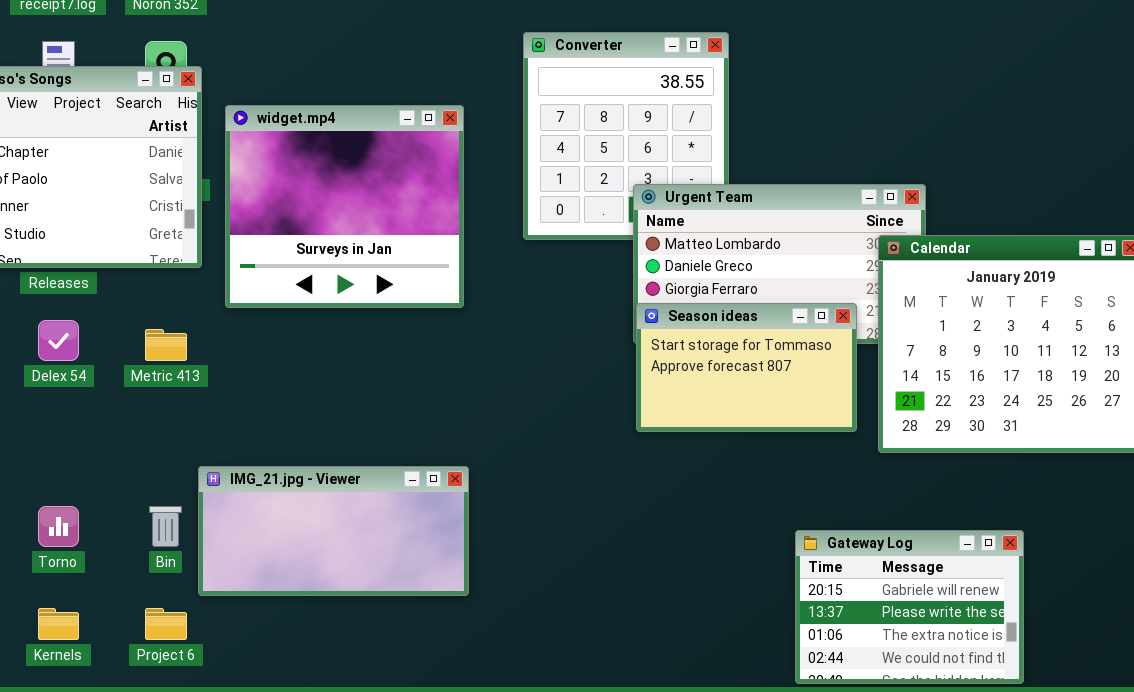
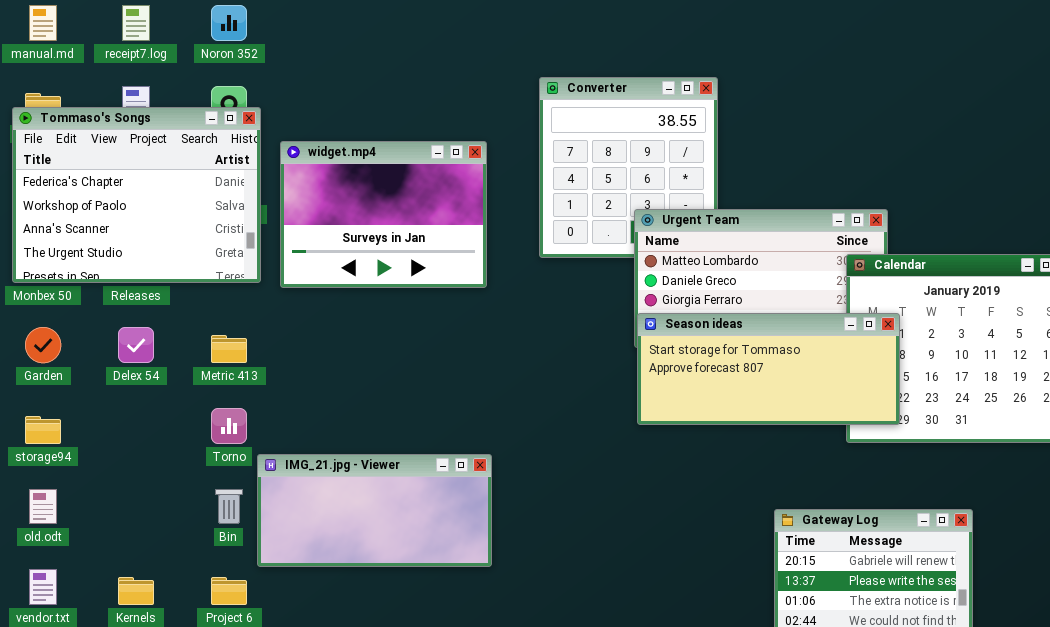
widget.mp4: [225,105,464,308] -> [280,141,487,288], resized
Season ideas: [636,303,857,432] -> [637,313,900,425], resized
Torno: [38,506,79,547] -> [211,408,247,444], moved

